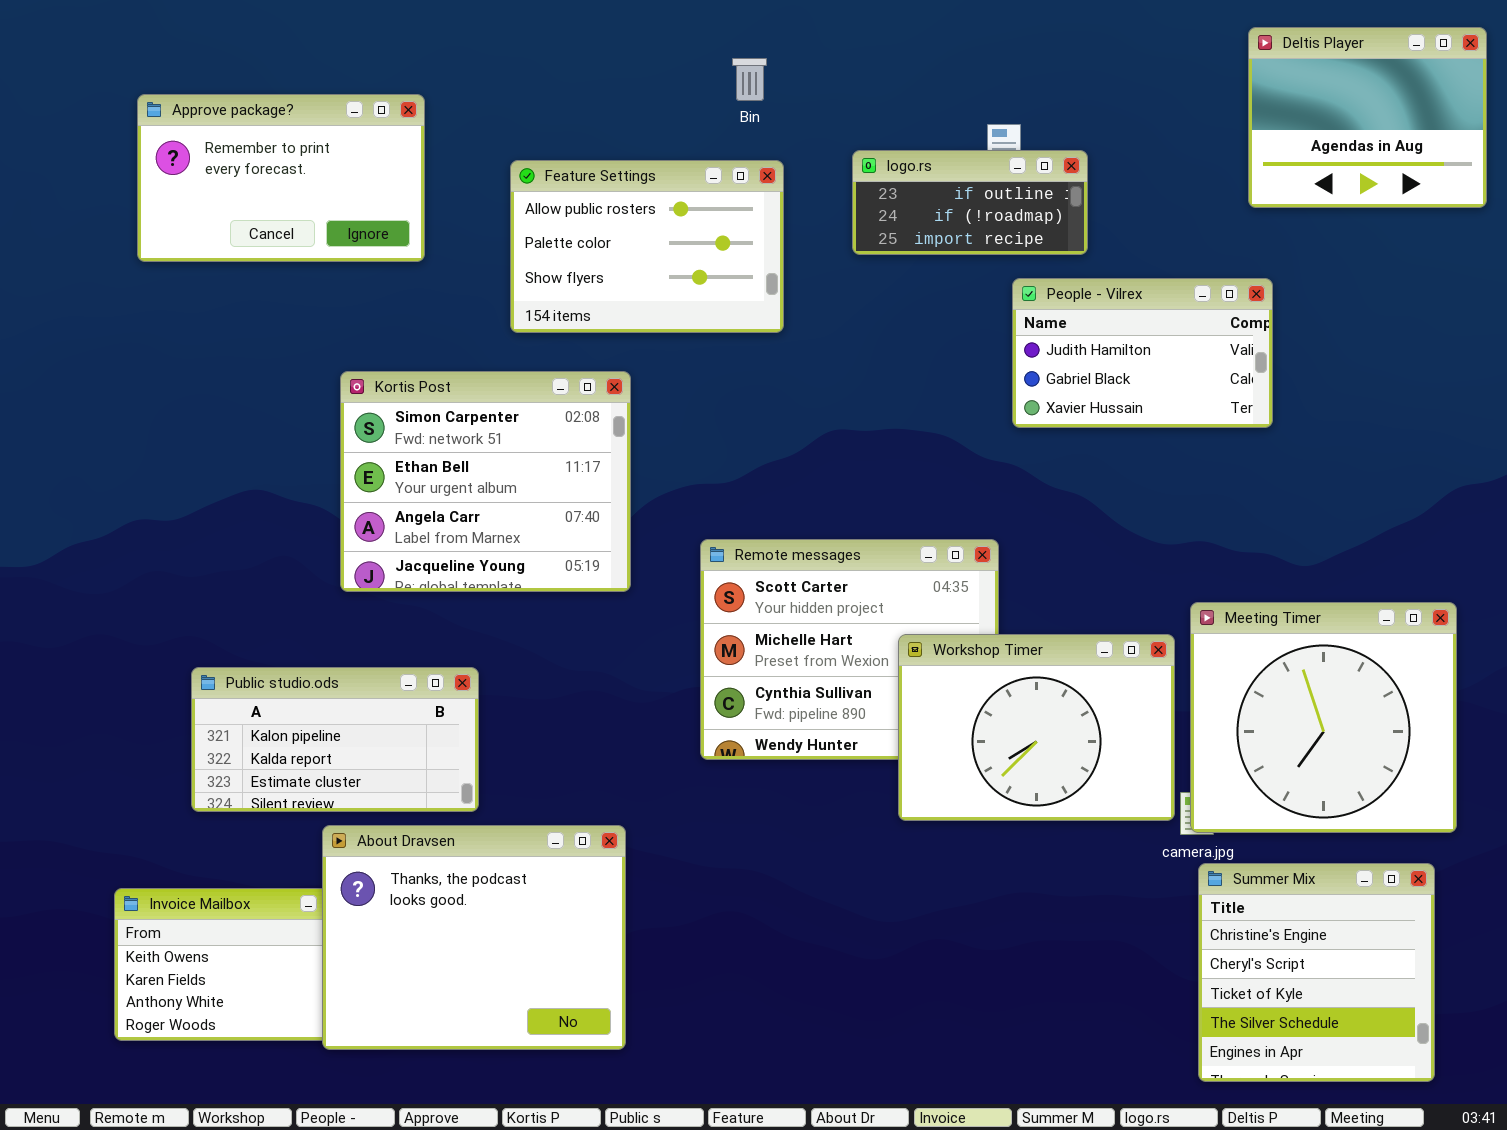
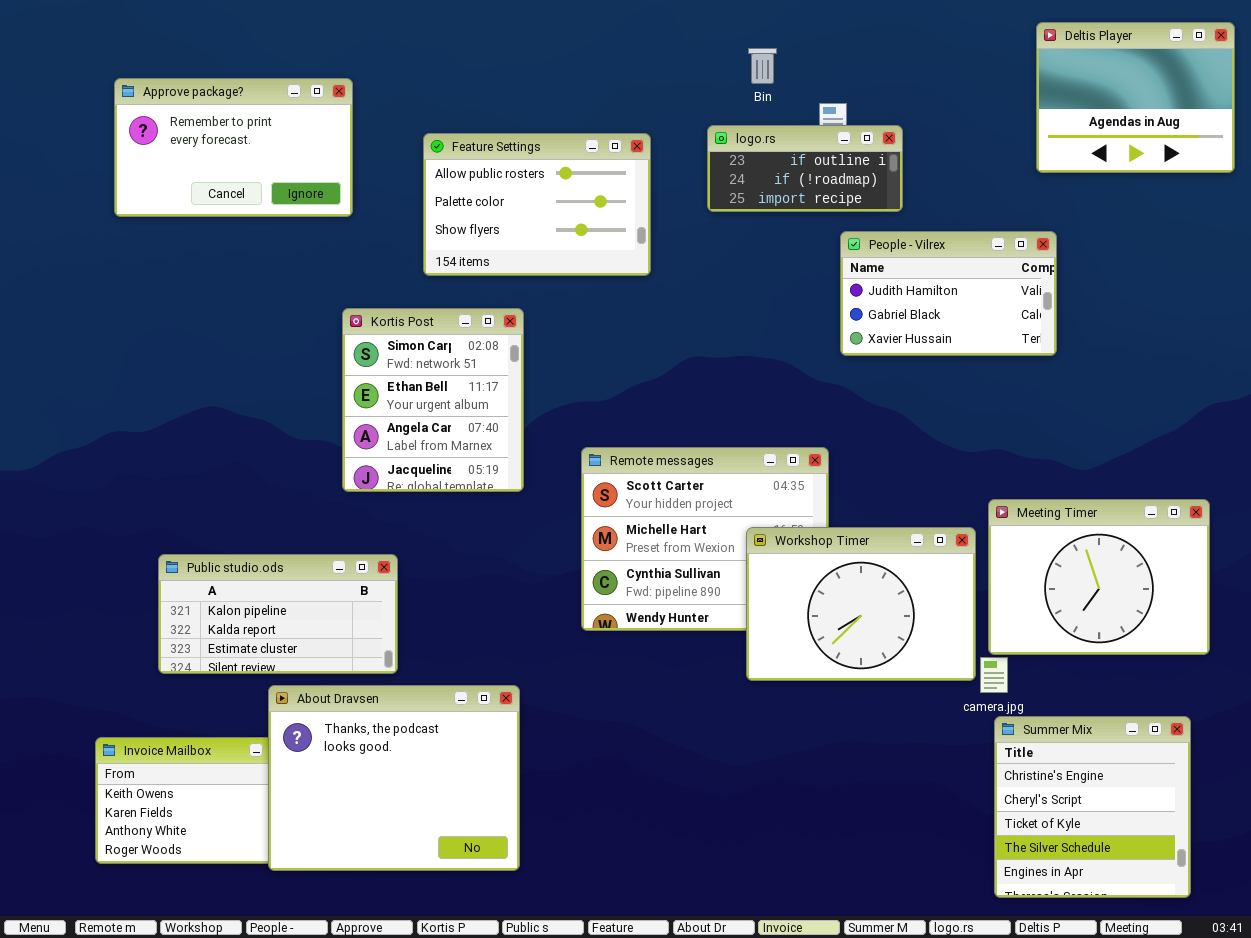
Bin: [732,58,767,101] -> [748,48,777,84], moved
Kortis Post: [340,371,631,592] -> [342,308,524,492], resized
Meeting Timer: [1190,602,1457,833] -> [988,499,1210,655], resized

